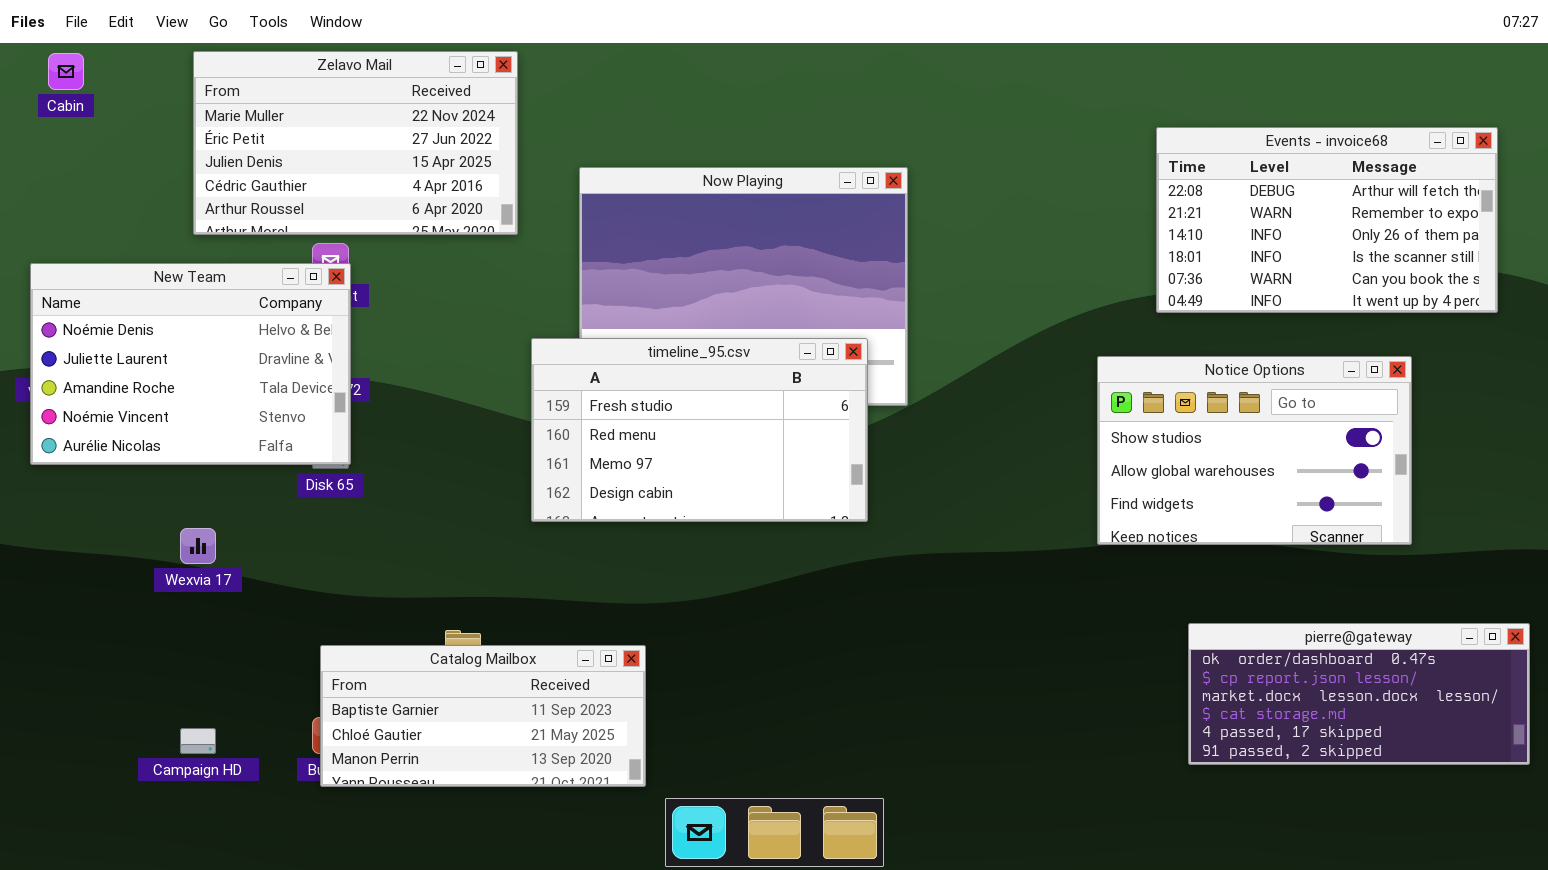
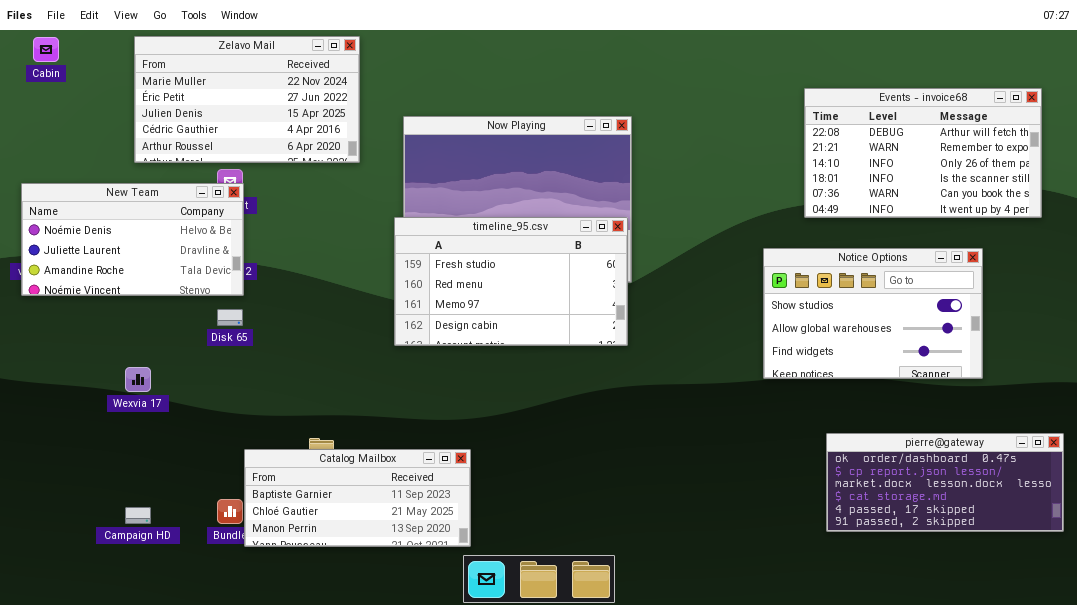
New Team: [30,263,351,465] -> [21,183,244,296], resized
timeline_95.csv: [531,338,868,522] -> [394,217,628,346], moved
Catalog Mailbox: [320,645,646,787] -> [244,449,471,547], moved

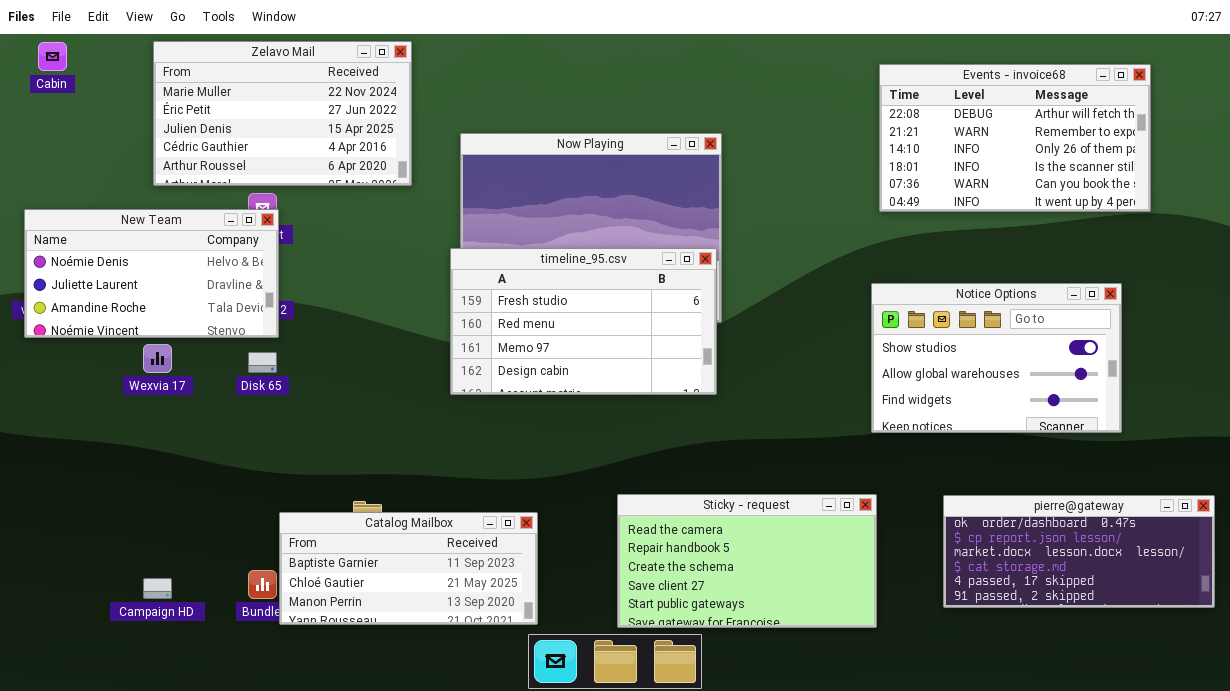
Events - invoice68: [804,88,1042,218] -> [879,64,1151,212], moved
Wexvia 17: [125,367,151,392] -> [143,344,172,373], moved
Sticky - request: none -> [617,494,877,628], opened

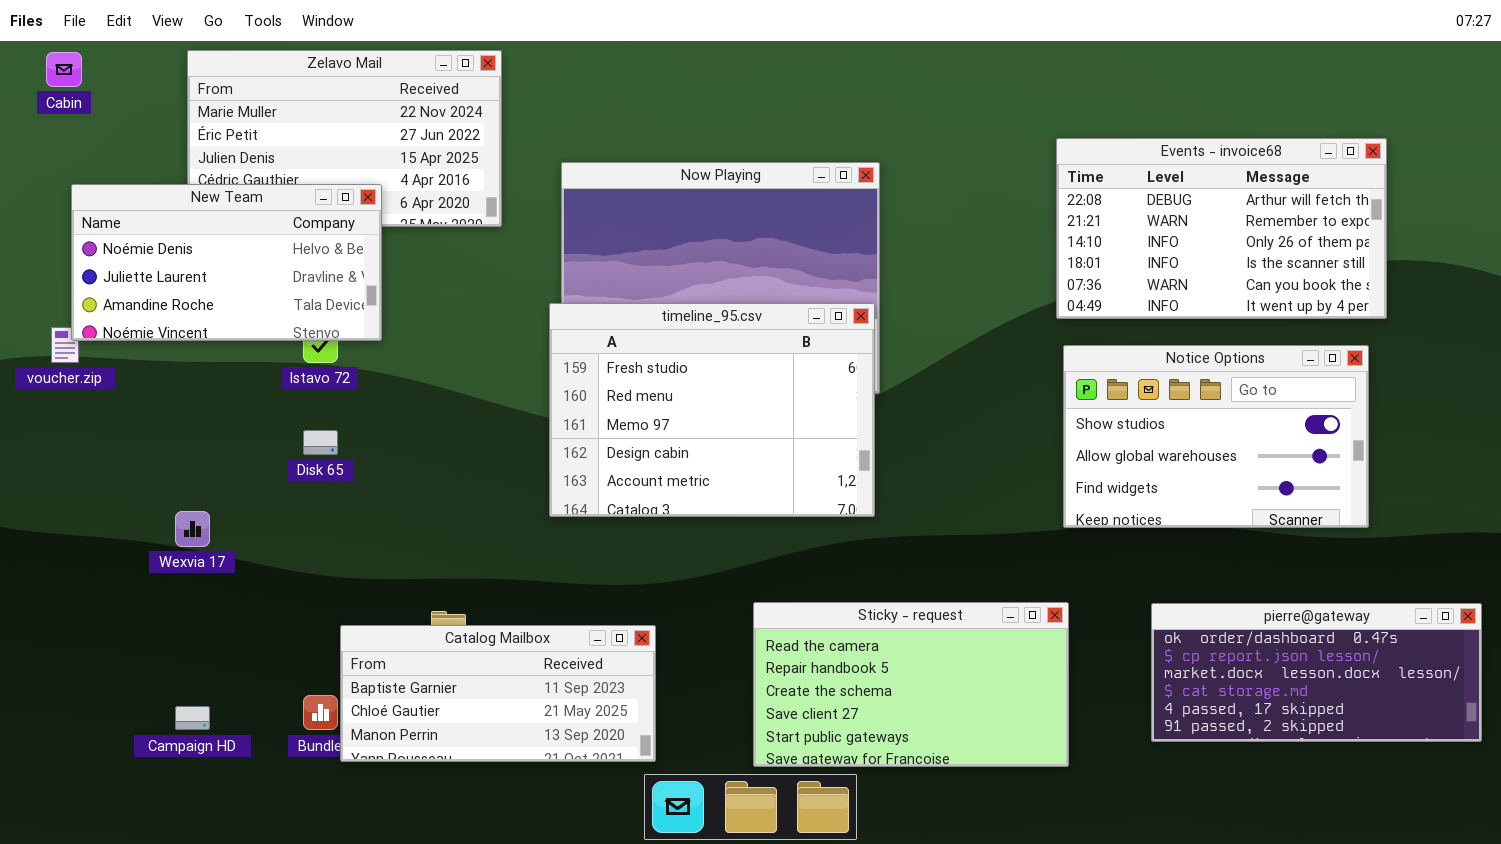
Events - invoice68: [879,64,1151,212] -> [1056,138,1387,319], moved
New Team: [24,209,279,338] -> [71,184,382,341], moved
timeline_95.csv: [450,248,717,395] -> [549,303,875,517], resized
Wexvia 17: [143,344,172,373] -> [175,511,210,547], moved

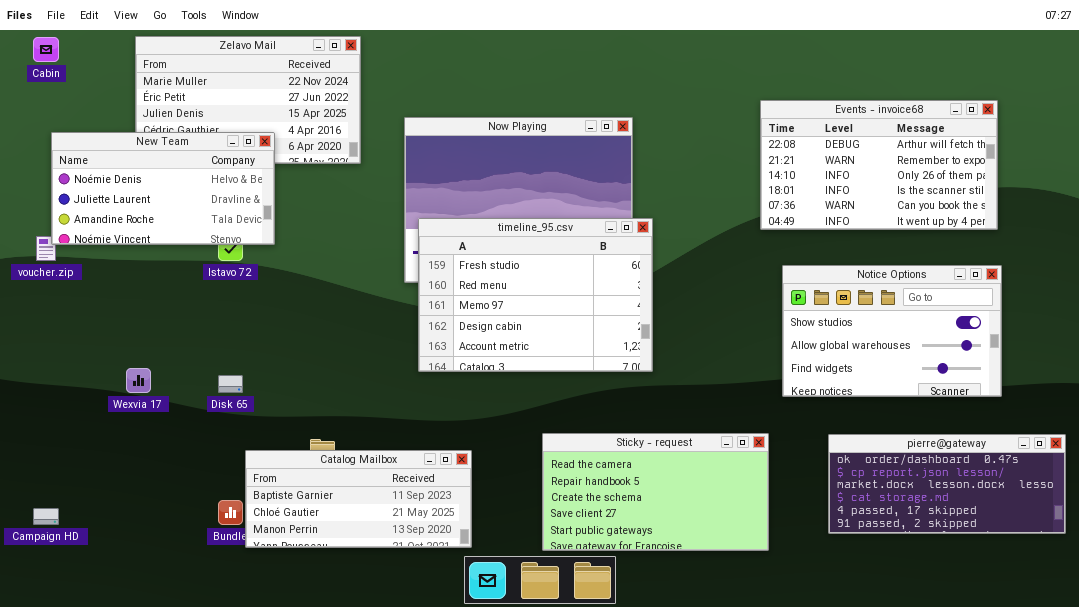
timeline_95.csv: [549,303,875,517] -> [418,218,653,372], moved
Notice Options: [1063,345,1369,528] -> [782,265,1002,397], moved
Disk 65: [303,430,338,455] -> [218,375,243,393], moved
Campaign HD: [175,706,210,730] -> [33,508,59,525], moved

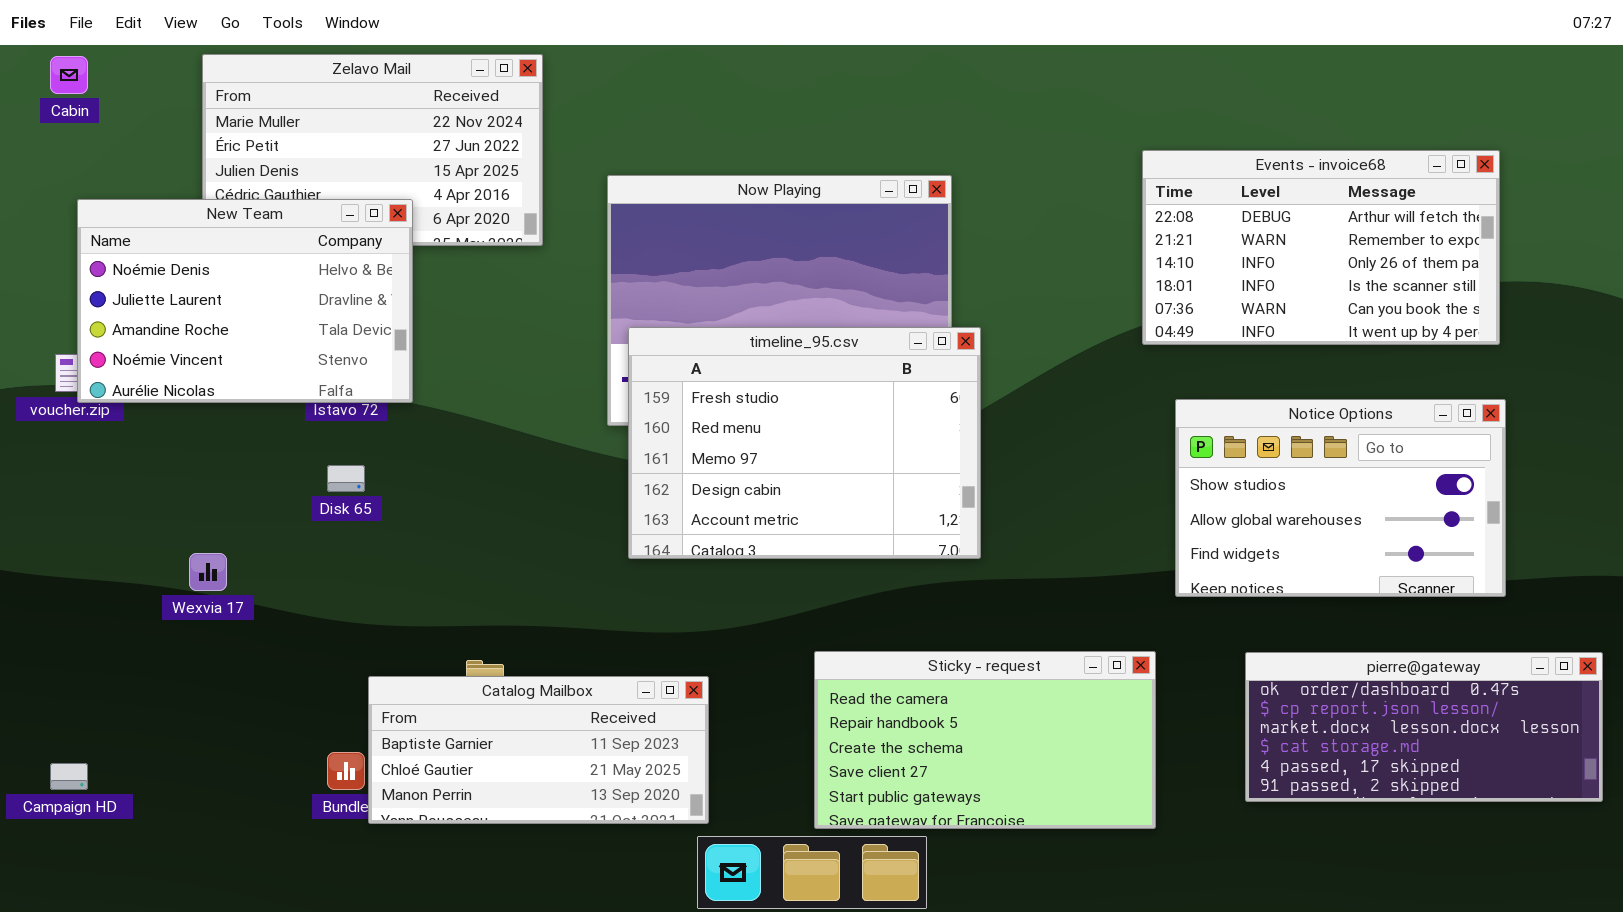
New Team: [51,132,275,245] -> [77,199,413,403], resized
Disk 65: [218,375,243,393] -> [327,465,365,492], moved

